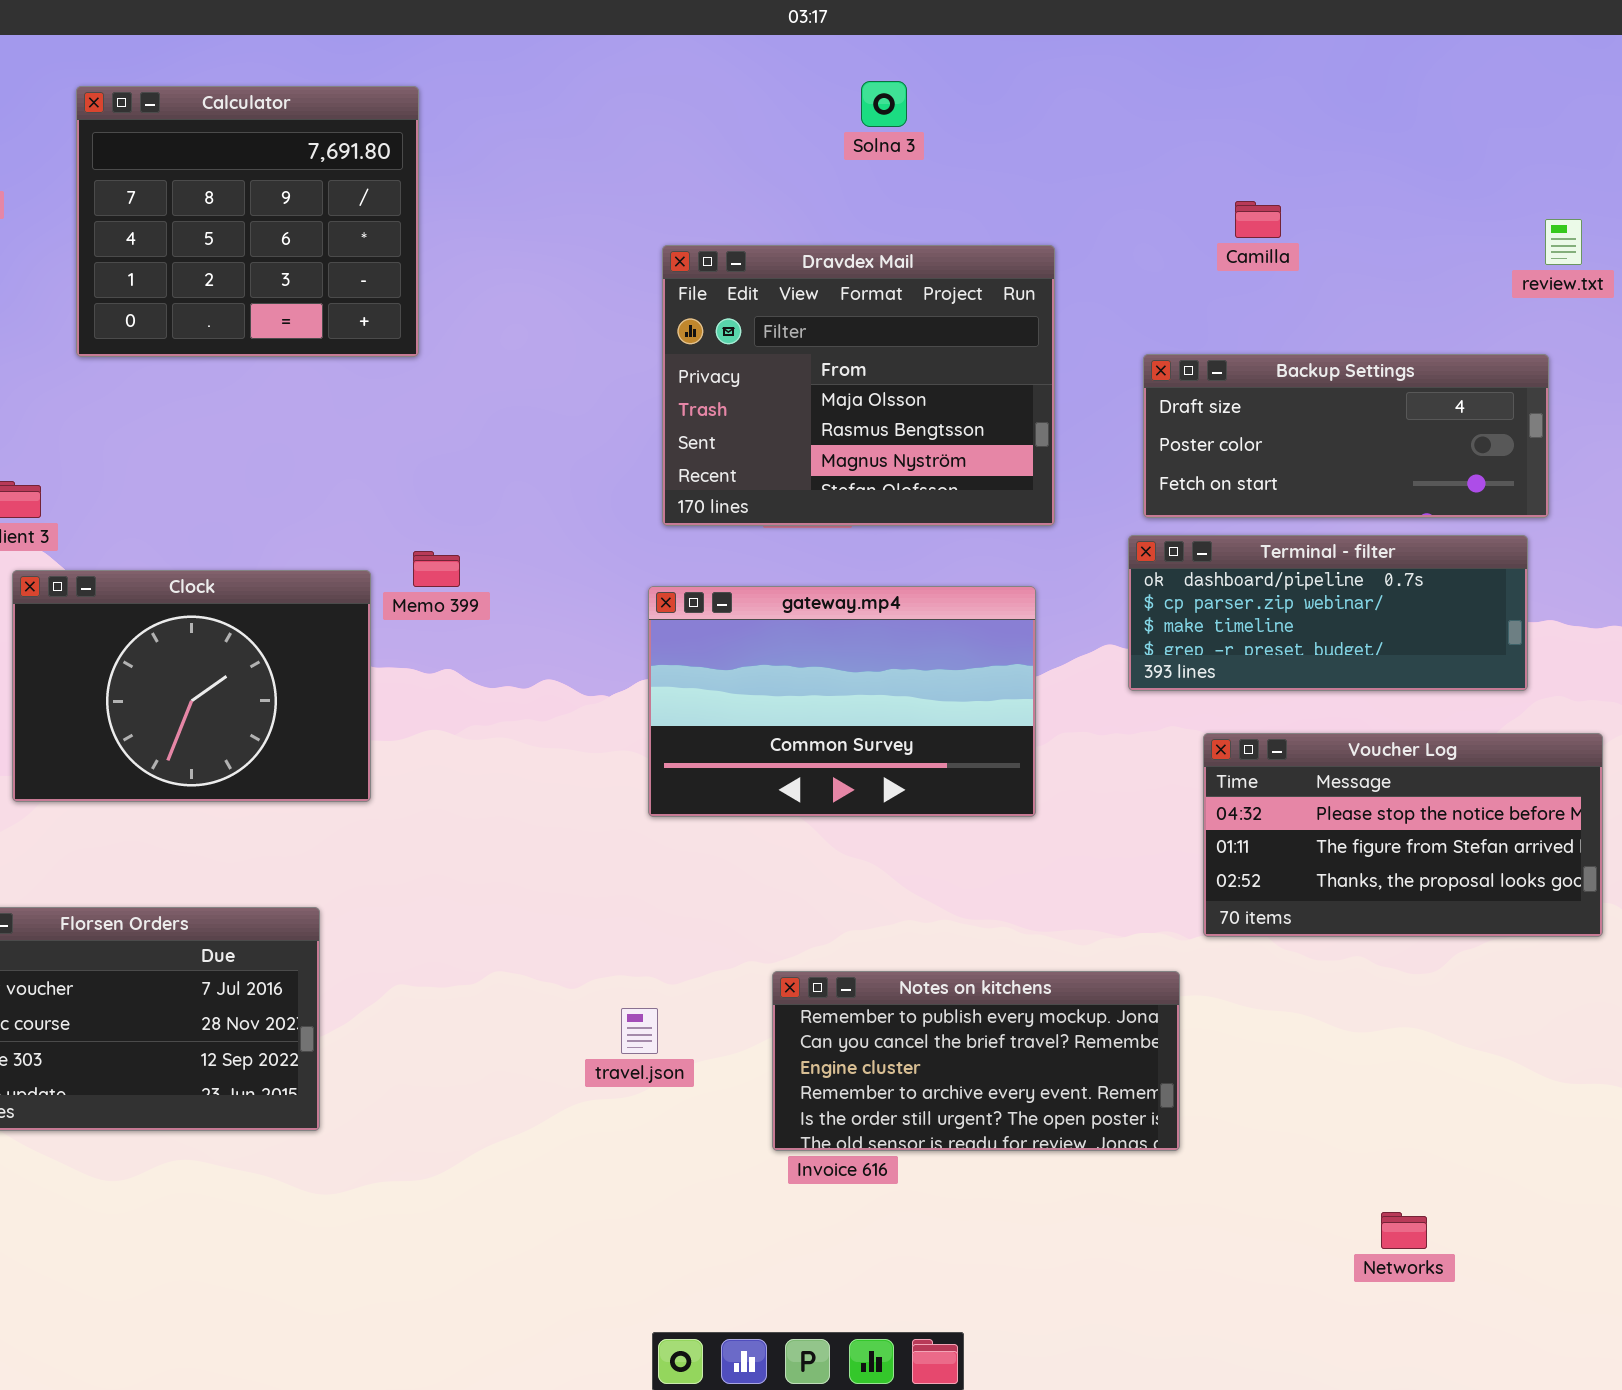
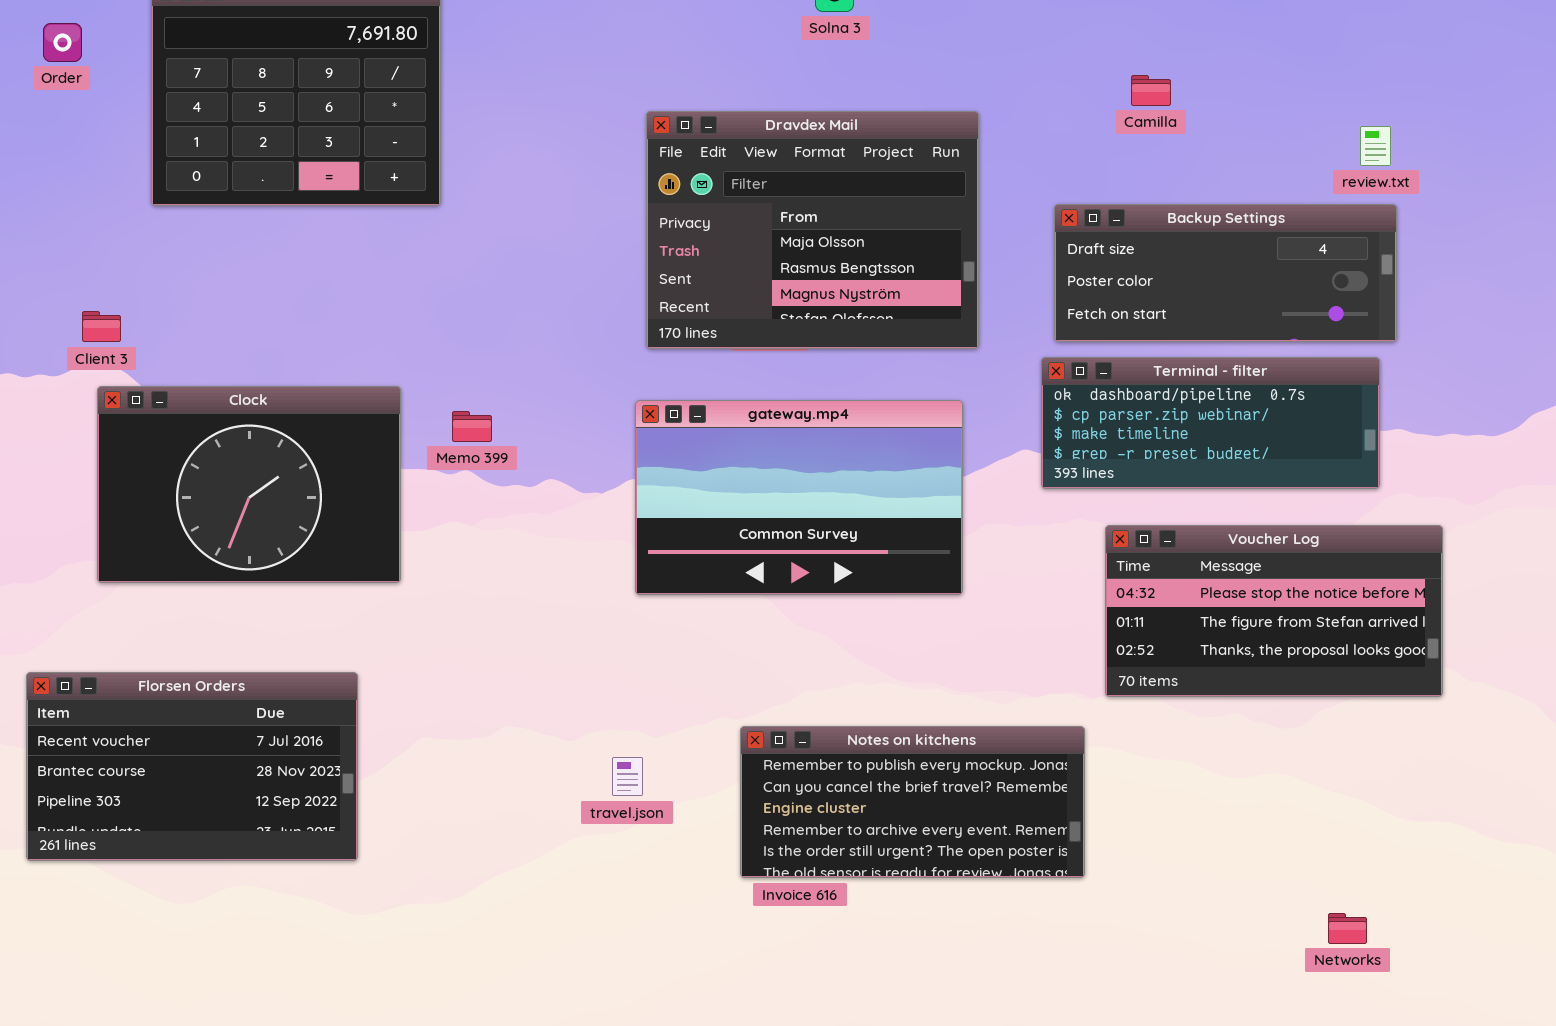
review.txt: [1545,219,1582,265] -> [1360,126,1391,166], moved
Memo 399: [413,551,460,587] -> [452,411,492,442], moved
Networks: [1381,1212,1427,1249] -> [1328,913,1367,944], moved

